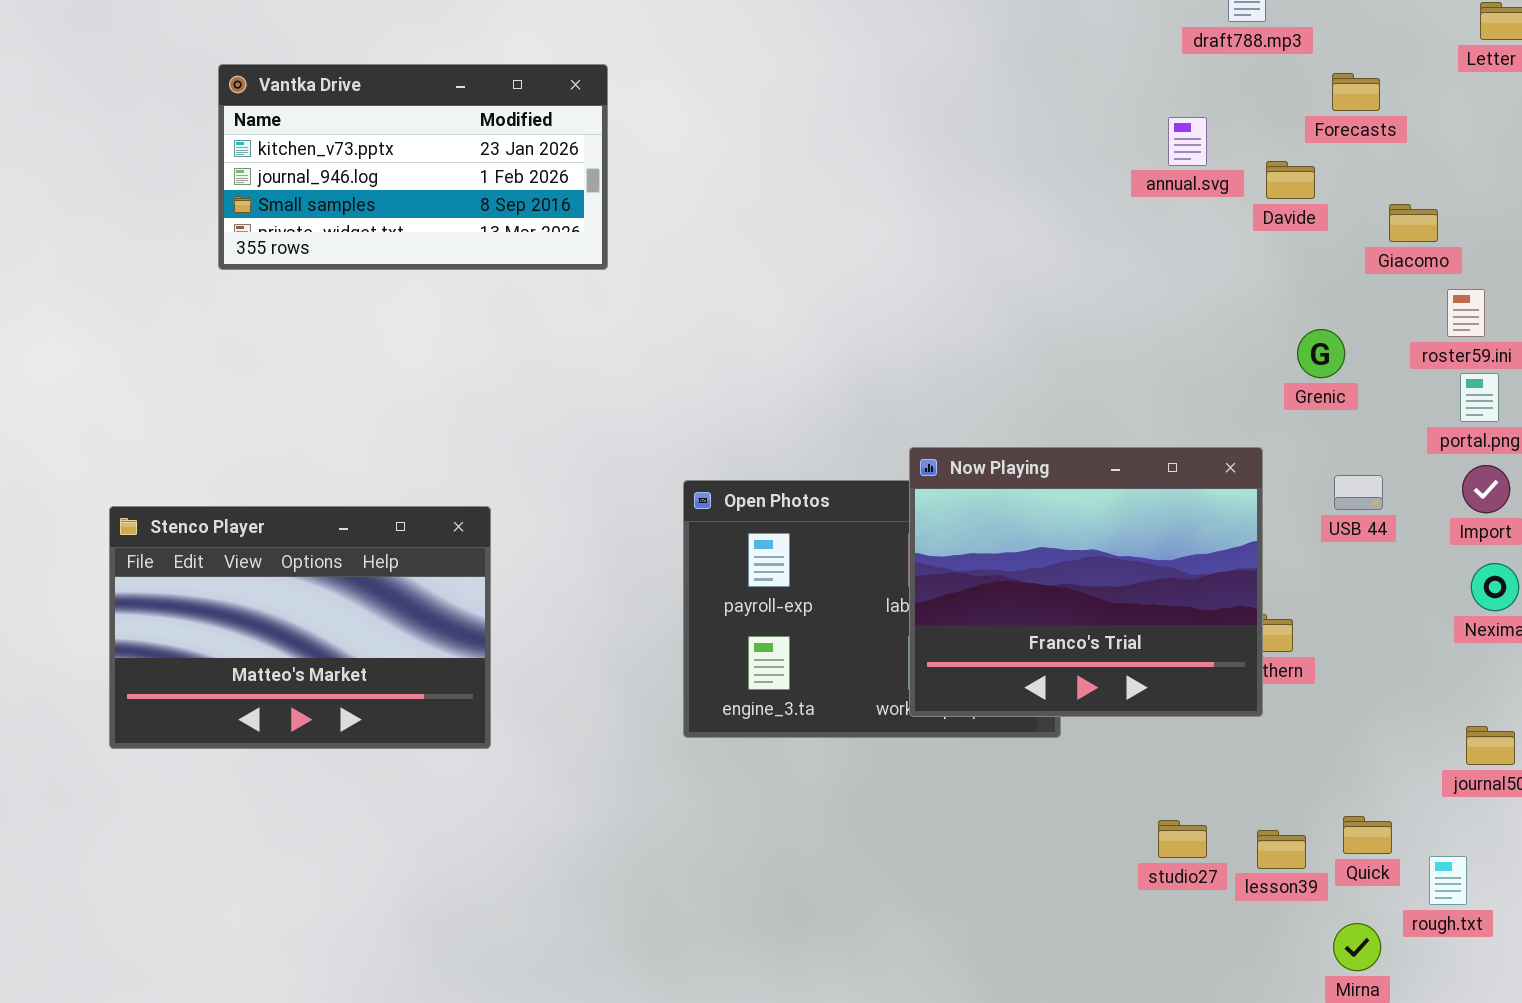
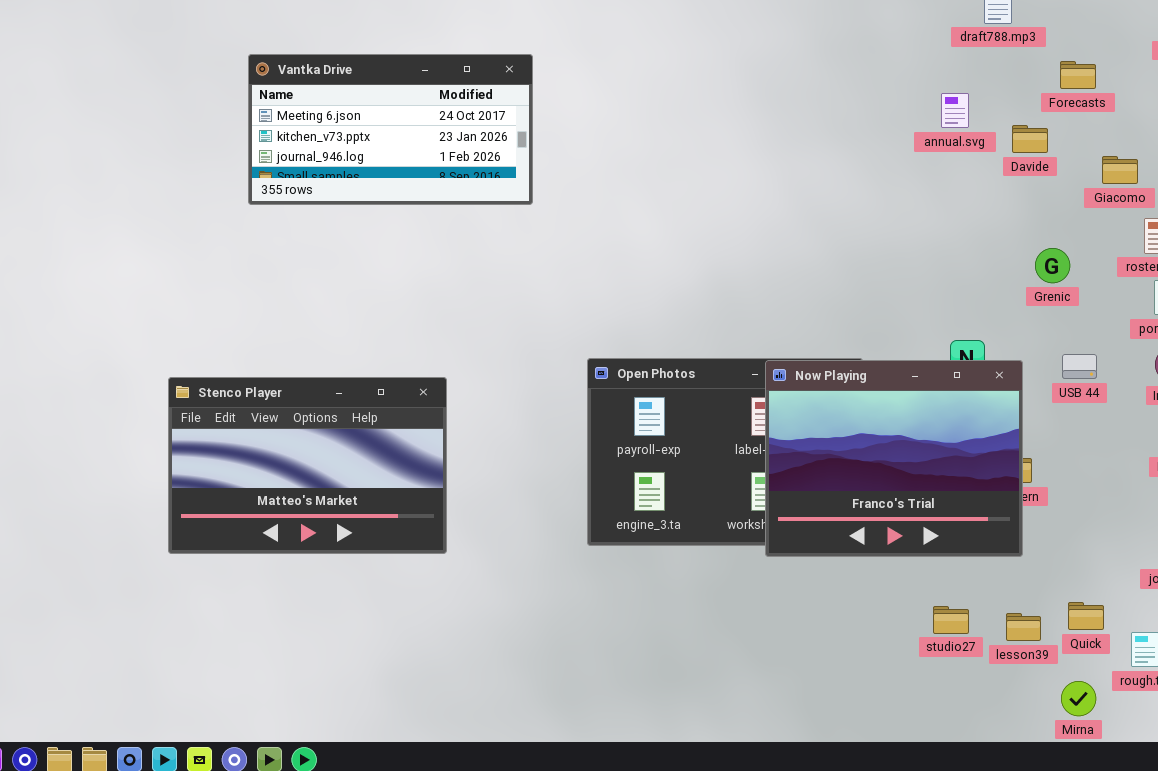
Vantka Drive: [218,64,608,270] -> [248,54,533,205], scrolled up 1 row
Now Playing: [909,447,1263,717] -> [765,360,1023,557], moved

